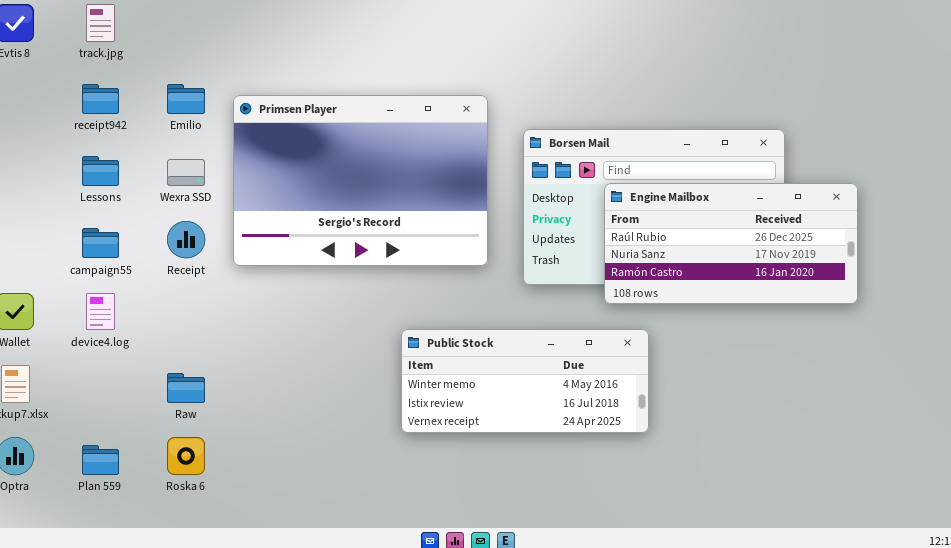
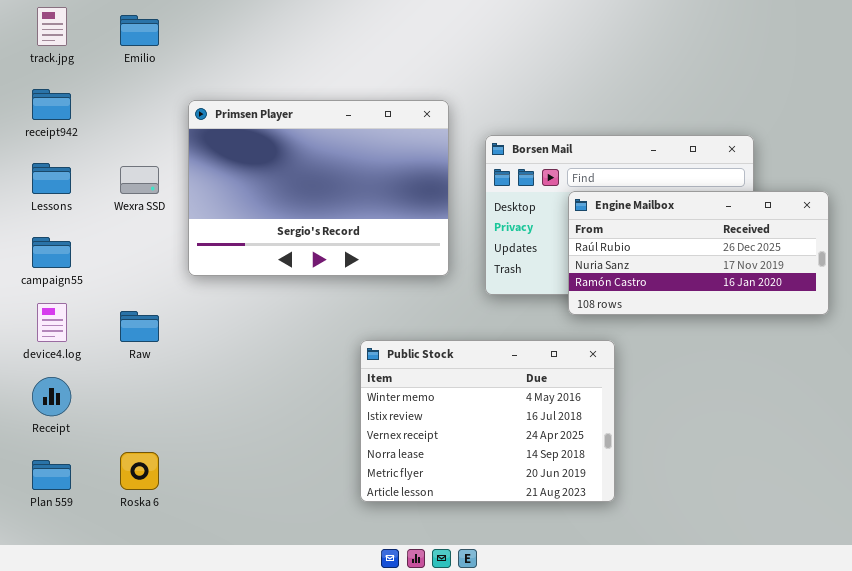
Emilio: [167,84,205,114] -> [120,15,159,46], moved
Receipt: [167,221,205,258] -> [32,377,71,416], moved
Public Stock: [401,329,649,433] -> [360,340,615,502], resized
Raw: [167,373,205,403] -> [120,311,159,342], moved

